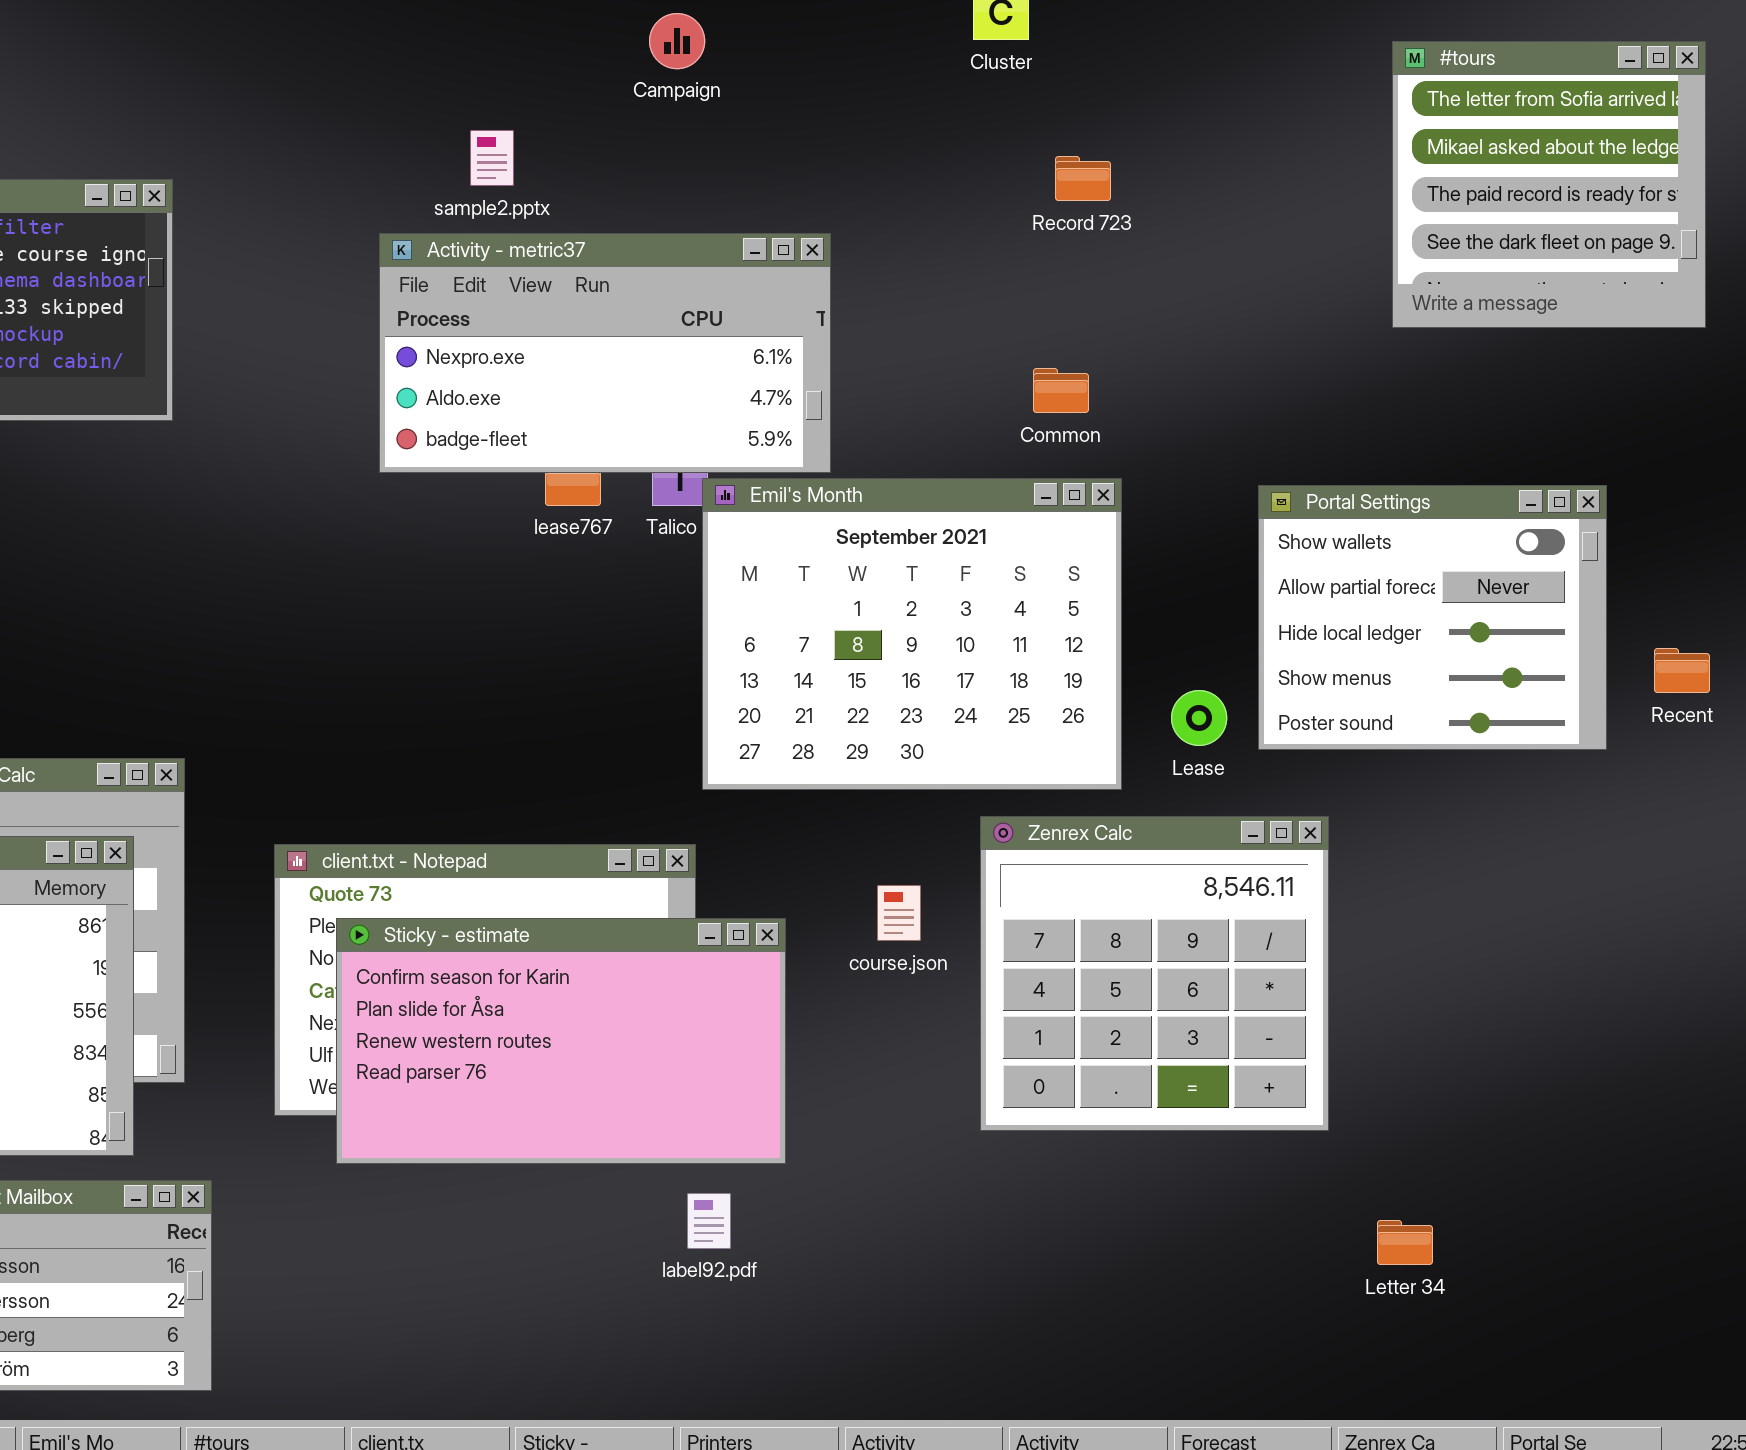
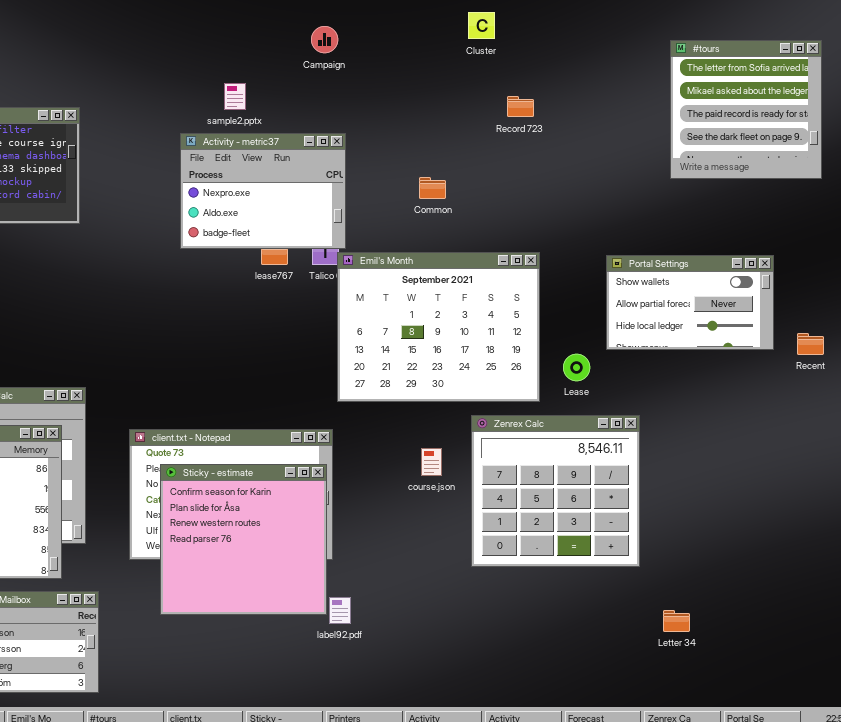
Activity - metric37: [379,233,831,473] -> [180,133,346,249], resized
Common: [1033,368,1089,413] -> [419,177,446,199], moved
Portal Settings: [1258,485,1607,750] -> [606,255,774,350], resized
Sticky - estimate: [336,918,786,1164] -> [160,464,327,615], resized

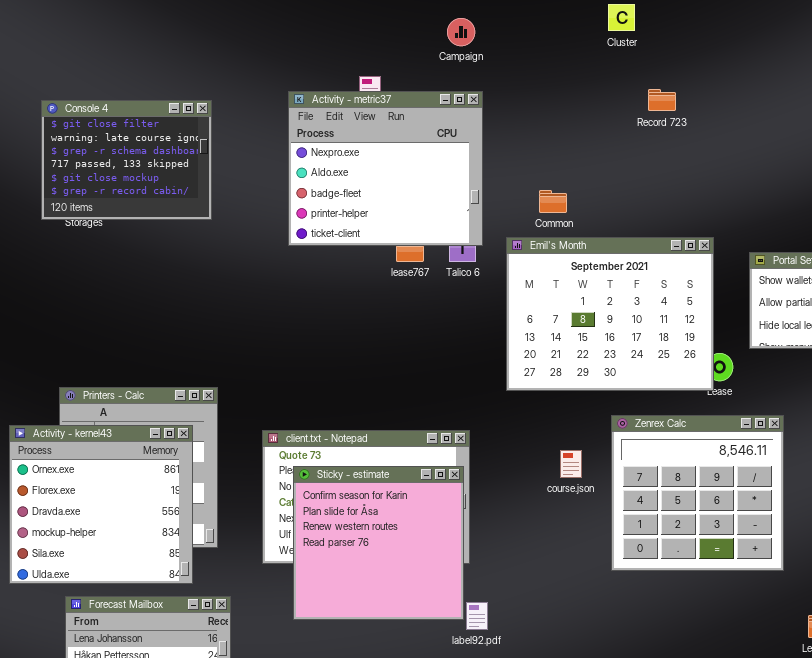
Activity - metric37: [180,133,346,249] -> [288,91,483,246], resized
Common: [419,177,446,199] -> [539,190,567,213], moved
Emil's Month: [337,252,540,402] -> [506,237,714,391], moved

